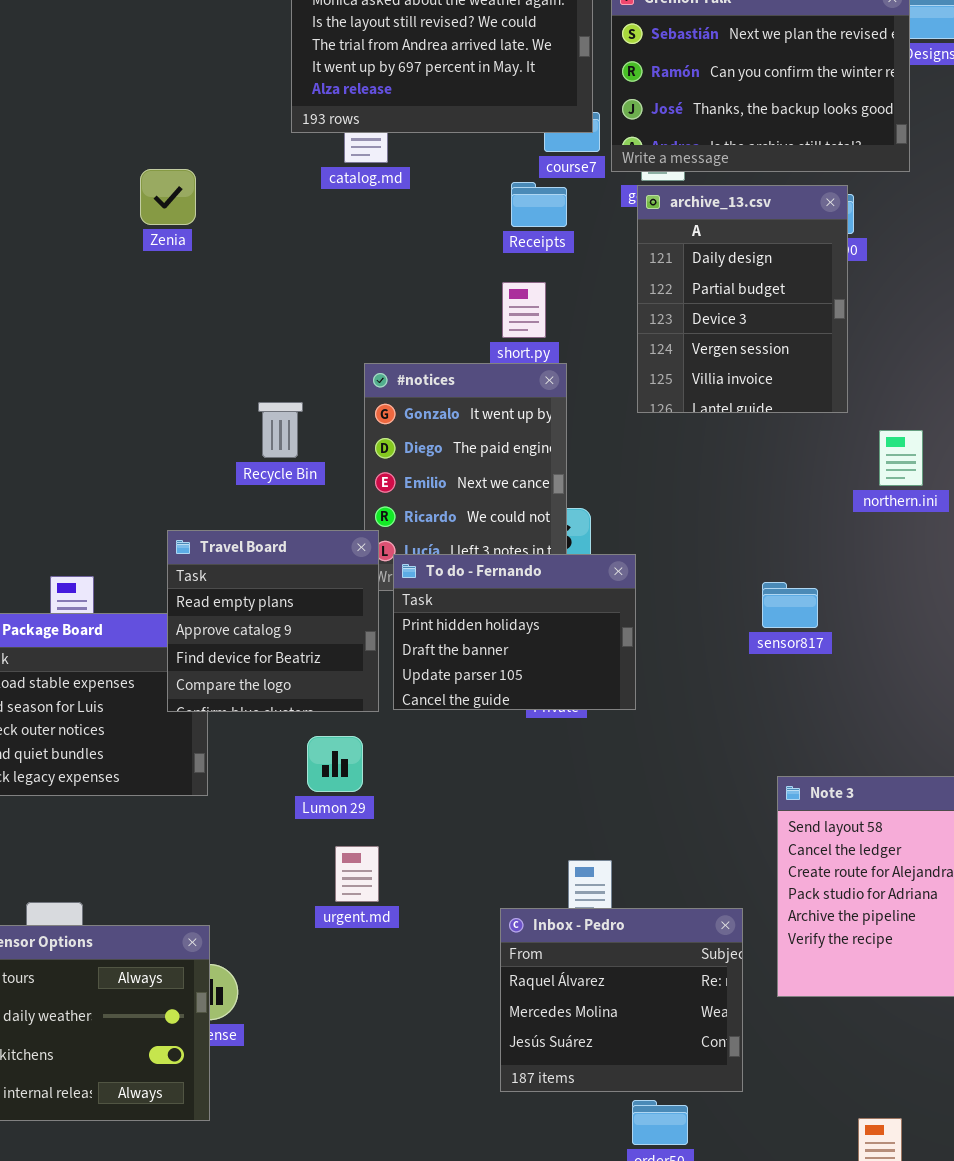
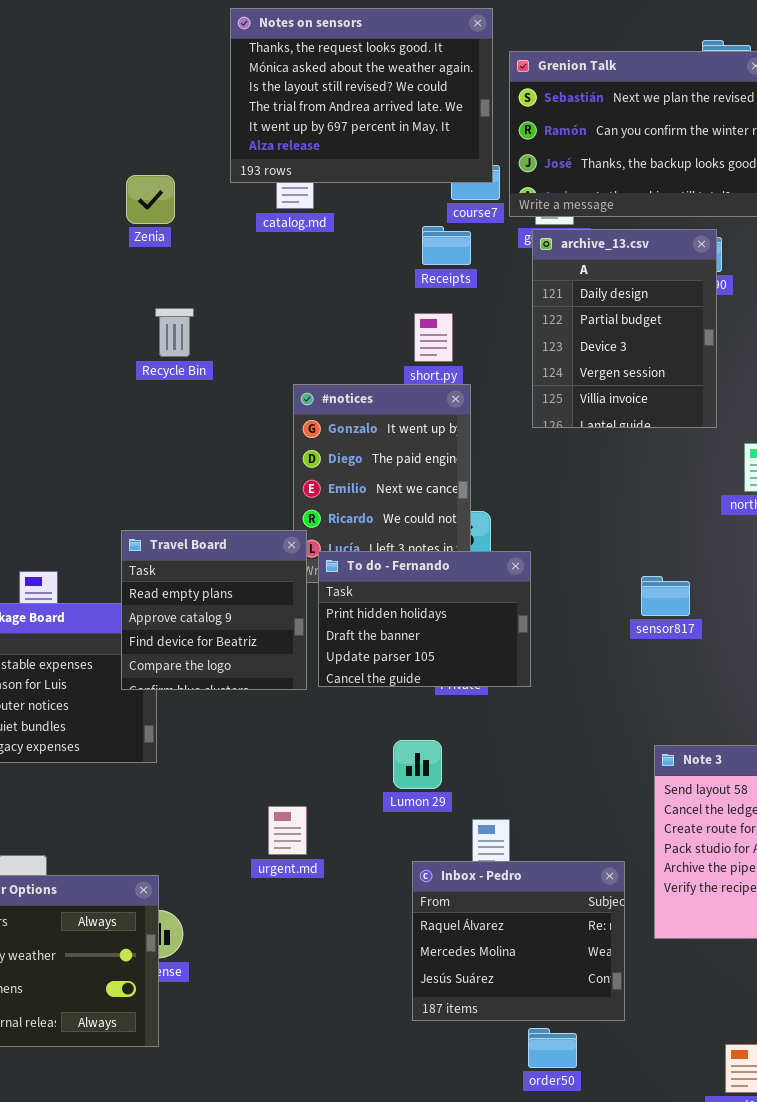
Zenia: [140,169,196,225] -> [126,175,175,224], moved
Recycle Bin: [258,402,303,458] -> [155,308,194,357], moved
Lumon 29: [307,736,363,792] -> [393,740,442,789], moved

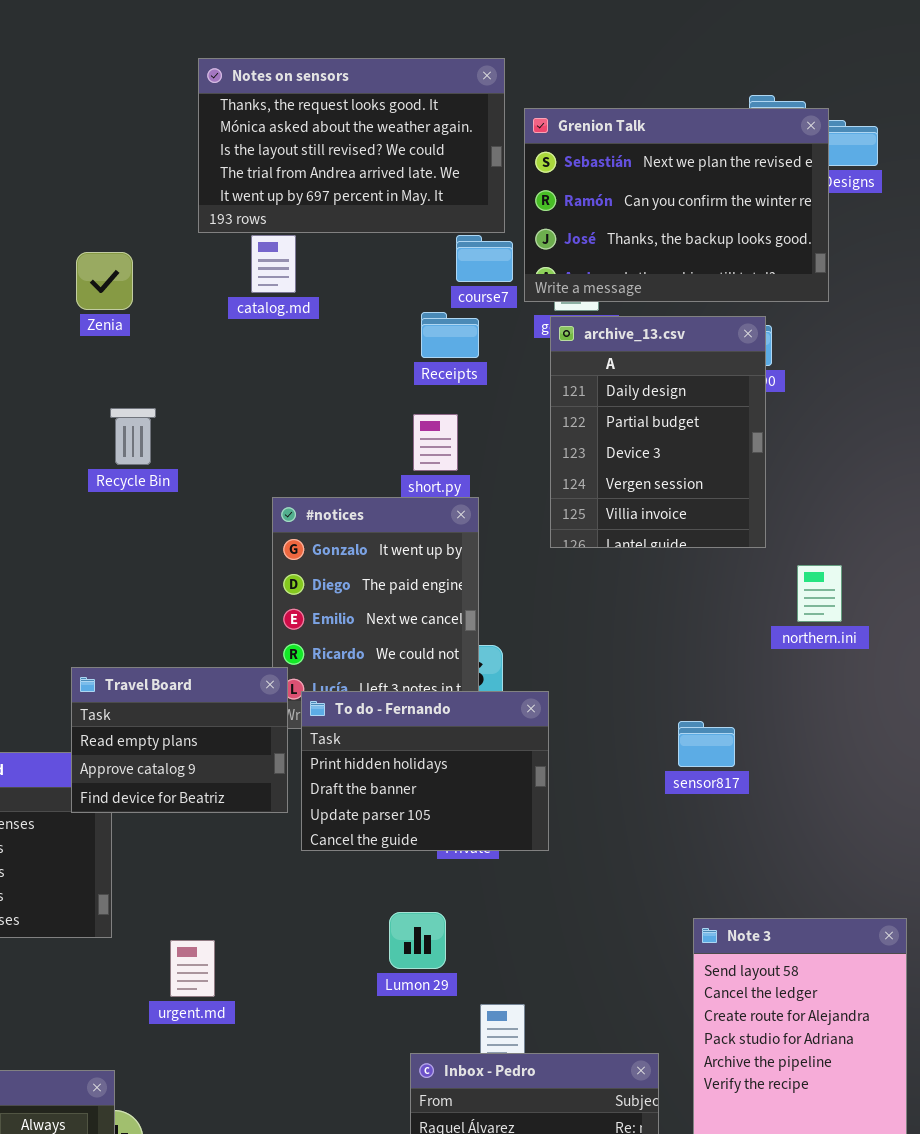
Notes on sensors: [230,8,493,183] -> [198,58,505,233], resized
Travel Board: [121,530,307,690] -> [71,667,288,813], resized
urgent.md: [268,806,307,855] -> [170,940,215,997], moved

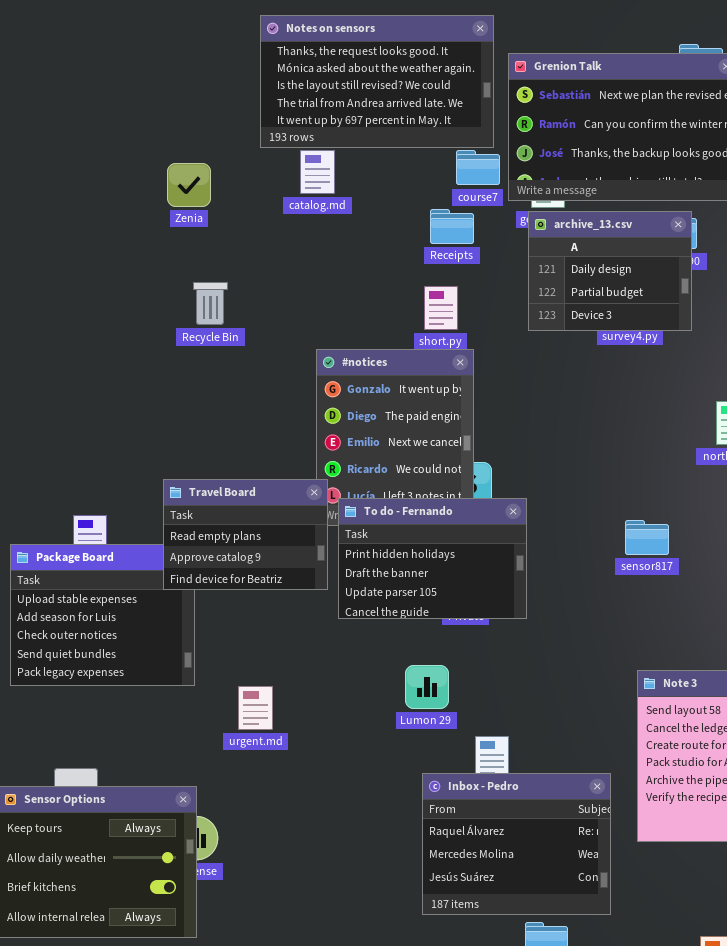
archive_13.csv: [550,316,766,548] -> [528,211,692,331], resized

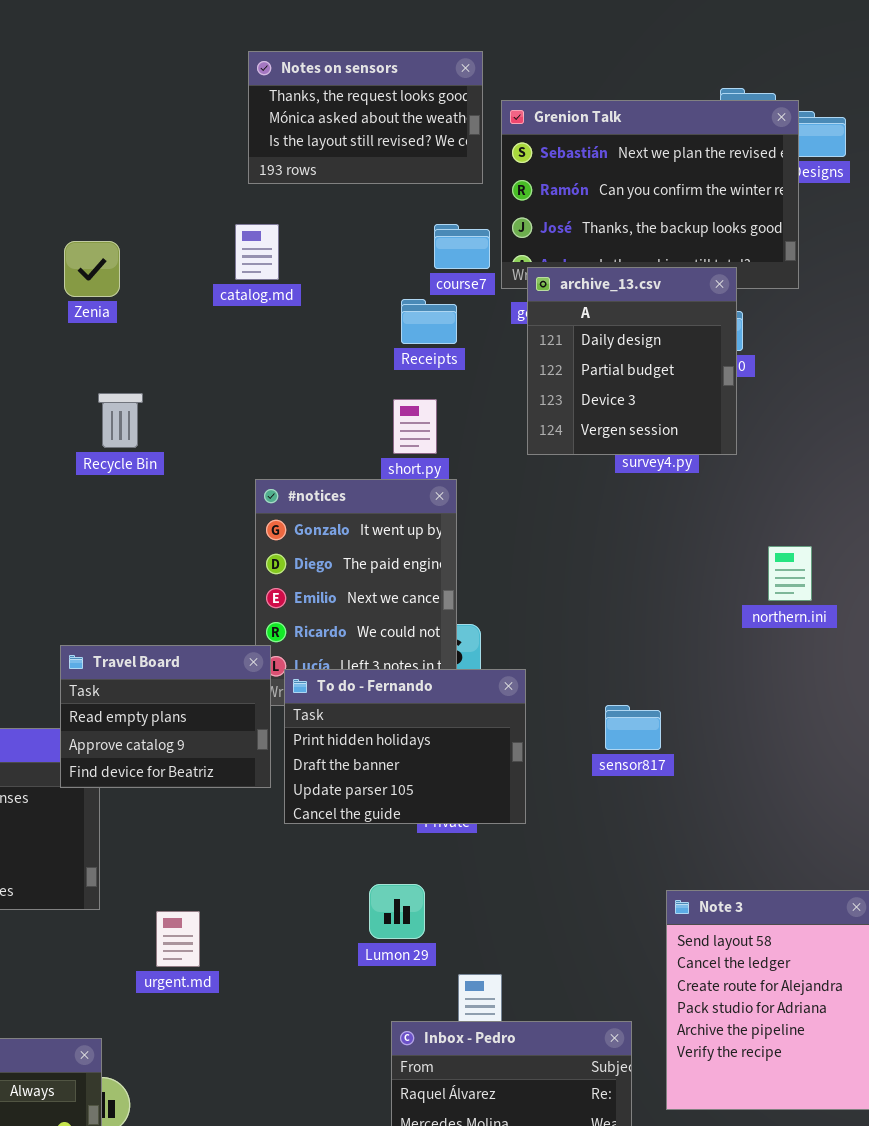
Notes on sensors: [260,15,494,148] -> [248,51,483,184], resized
archive_13.csv: [528,211,692,331] -> [527,267,737,455], resized
sensor817: [625,520,669,555] -> [605,705,661,750], moved

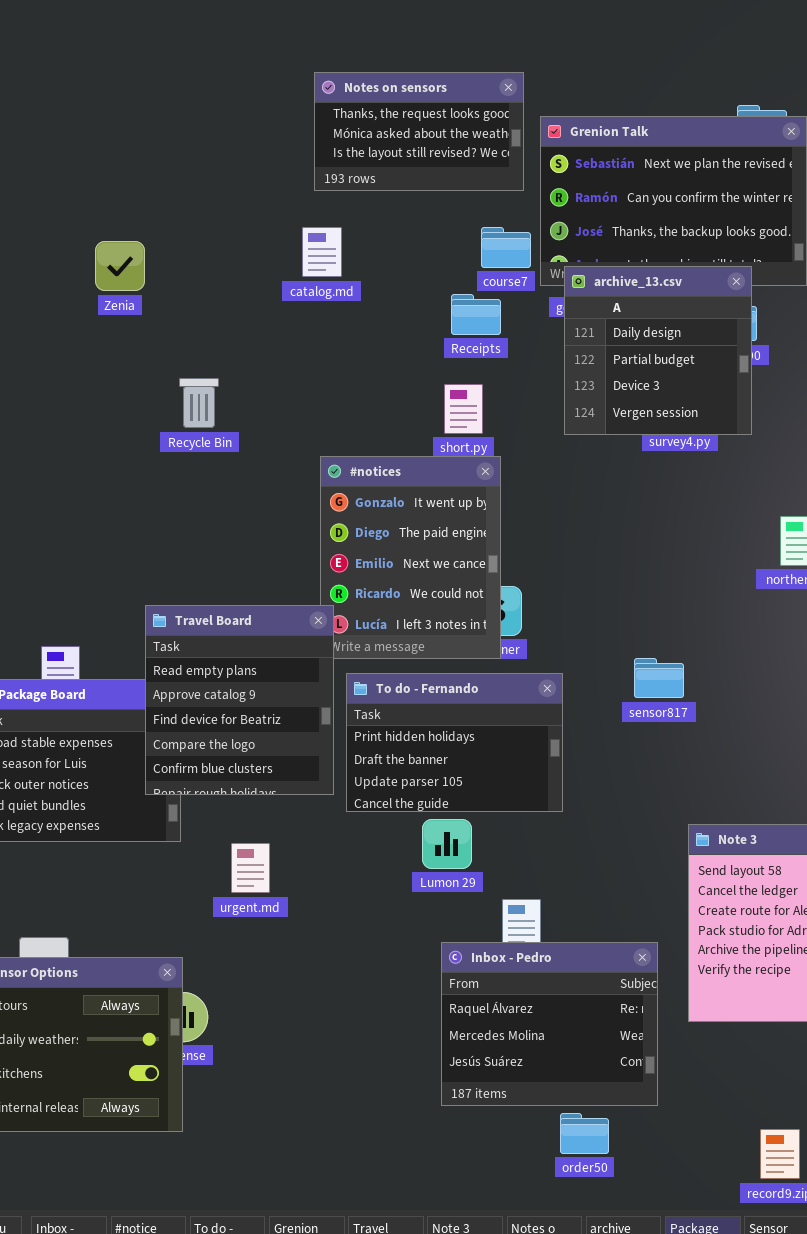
Zenia: [64,241,120,297] -> [95,241,145,291], moved
Travel Board: [60,645,271,788] -> [145,605,334,795], resized
To do - Fernando: [284,669,526,824] -> [346,673,563,812], moved

